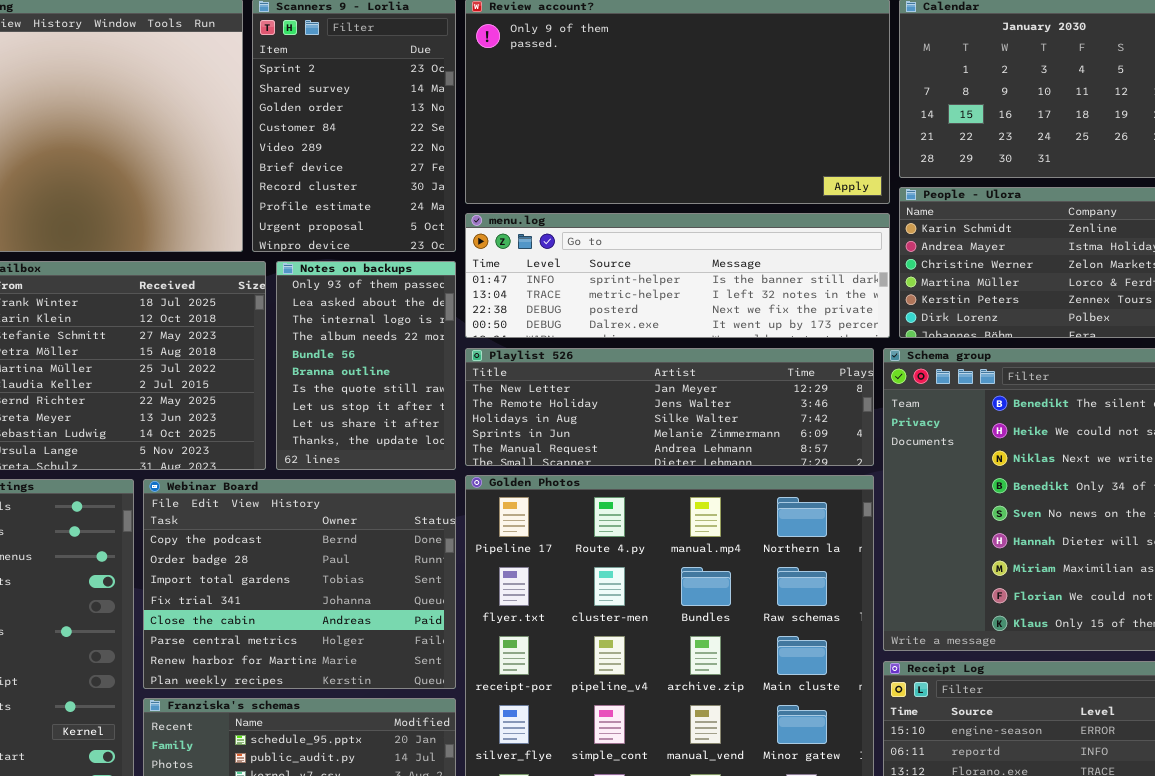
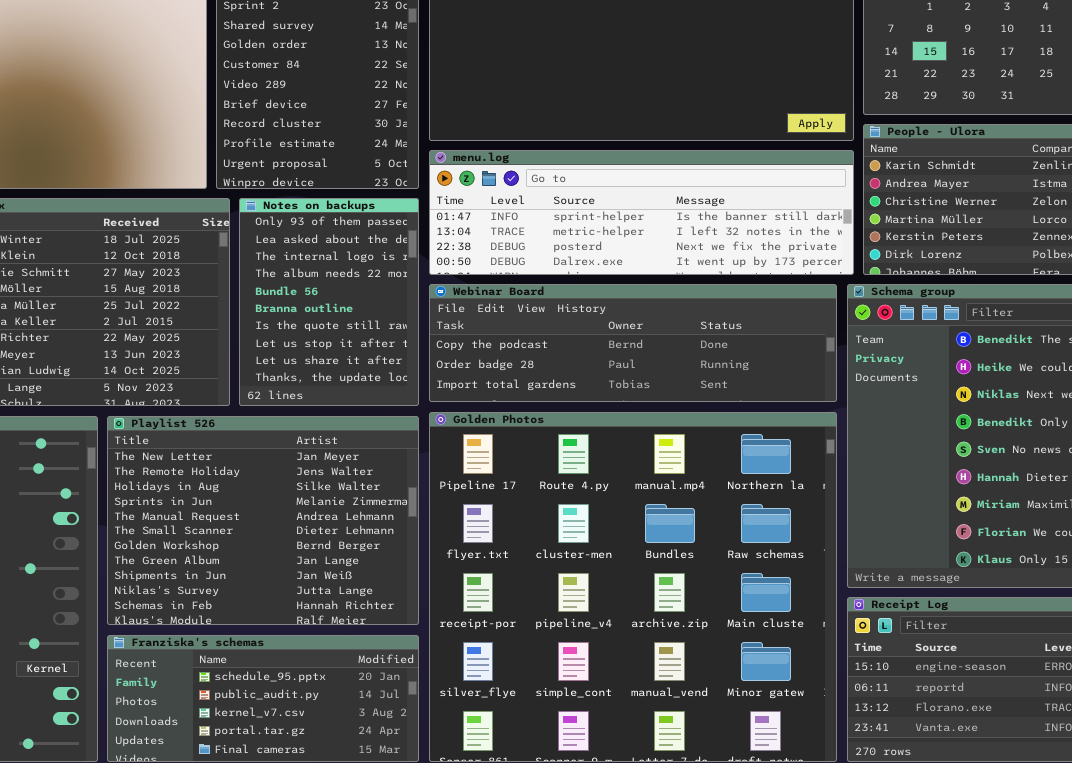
Playlist 526: [465,348,874,466] -> [107,416,419,625], moved, resized
Webinar Board: [143,479,456,689] -> [429,284,837,402], moved, resized

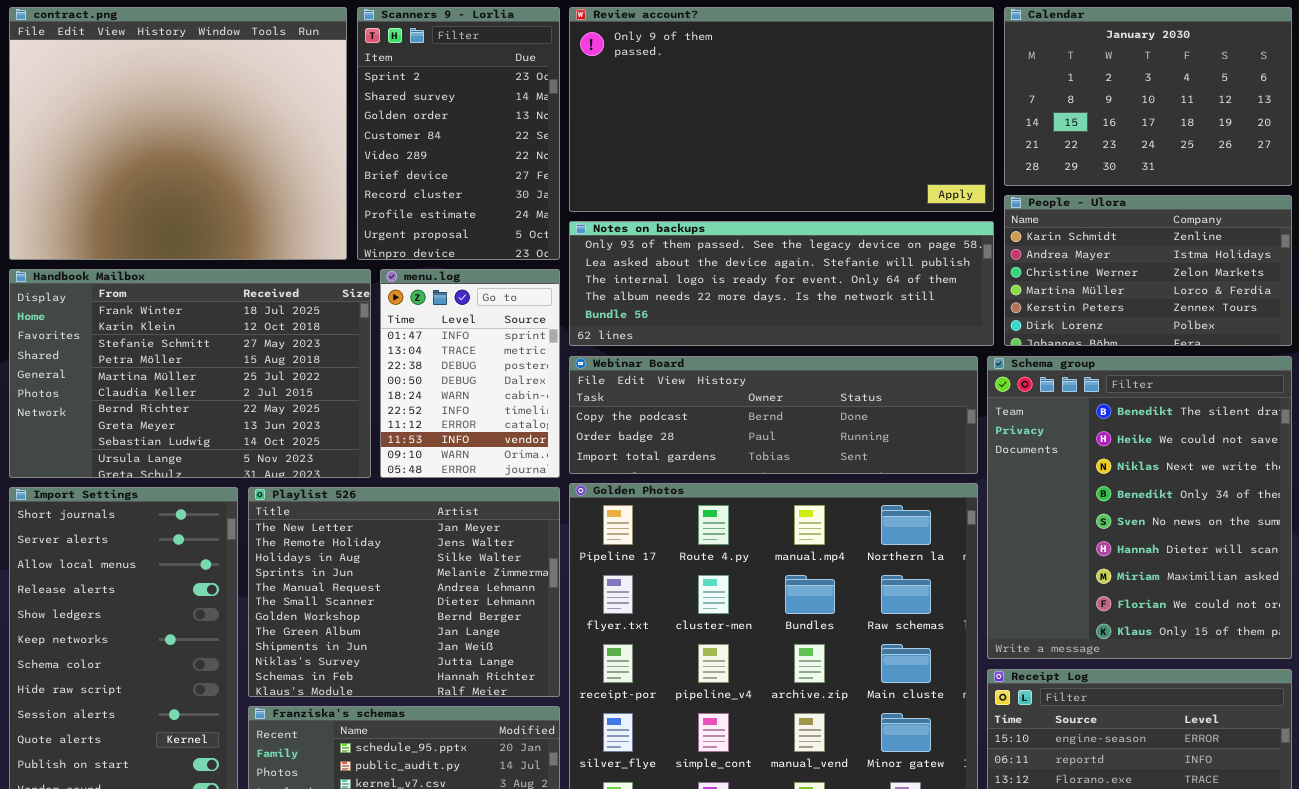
menu.log: [429,150,854,275] -> [380,269,560,478], moved, resized
Notes on backups: [239,198,419,406] -> [569,221,994,346], moved, resized

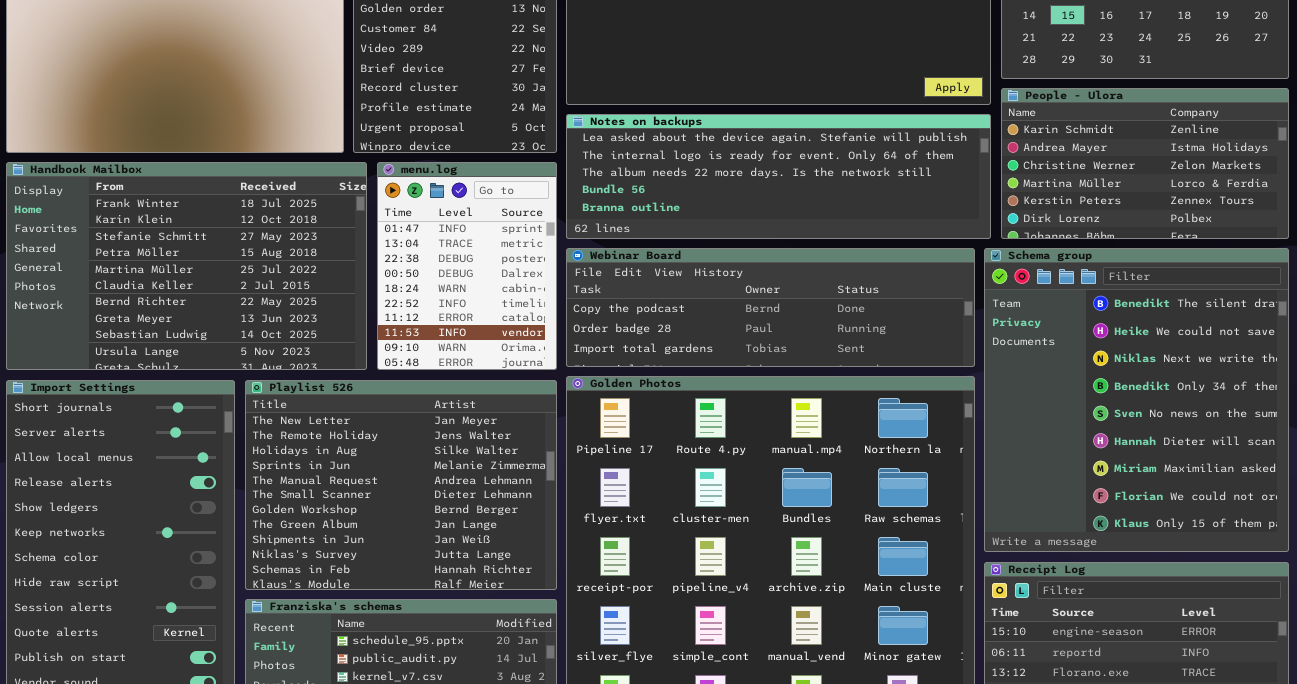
Notes on backups: [569,221,994,346] -> [566,114,991,239], scrolled down 1 row

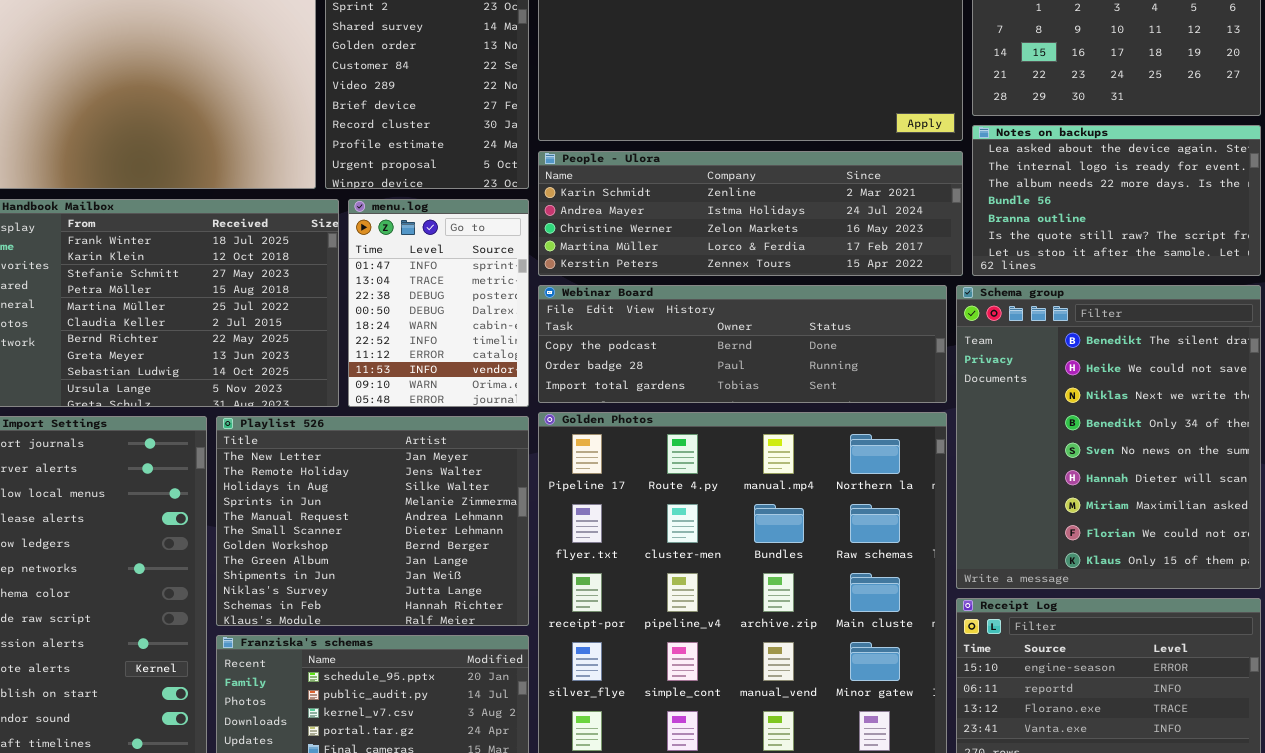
People - Ulora: [1001,88,1289,239] -> [538,151,963,276], moved, resized
Notes on backups: [566,114,991,239] -> [972,125,1261,276], moved, resized

